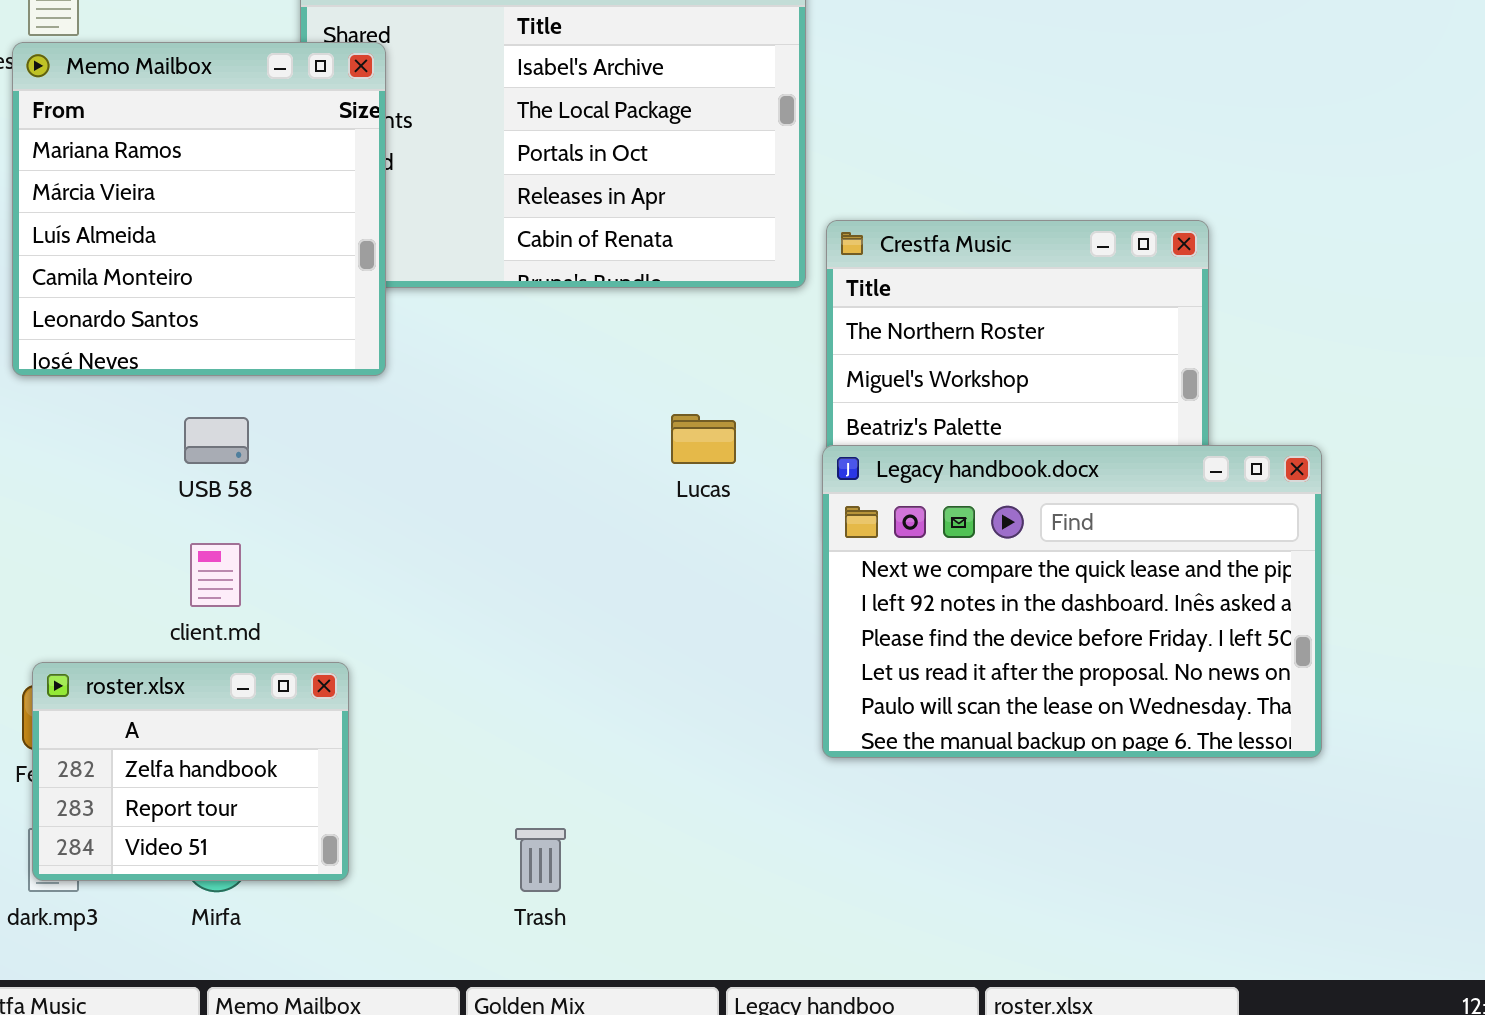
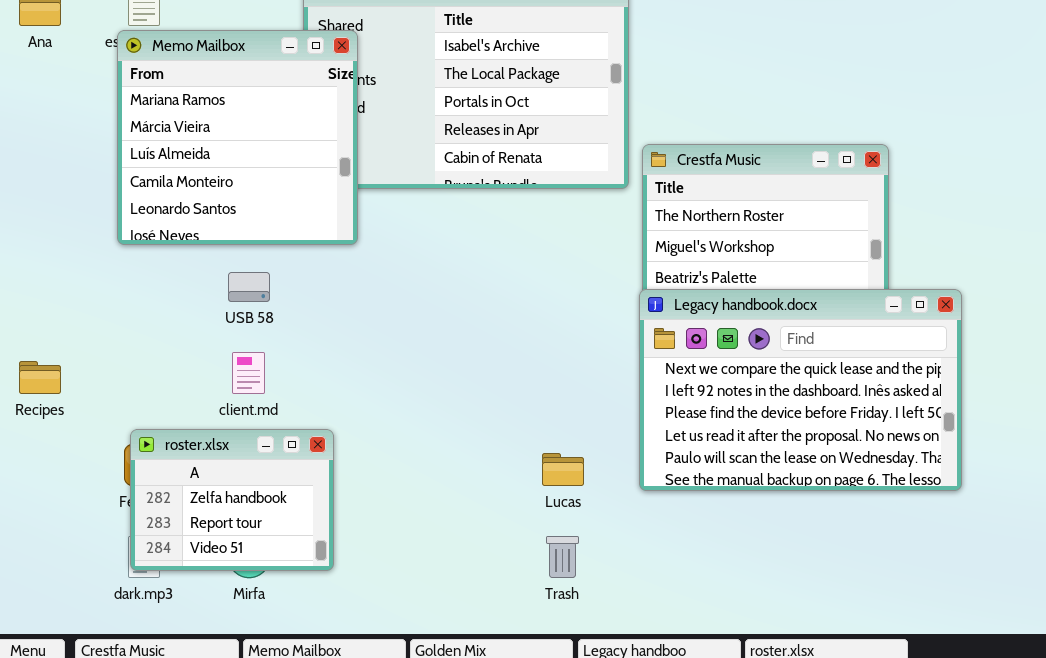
Lucas: [671,414,736,464] -> [542,453,584,486], moved
Trash: [515,828,566,892] -> [546,536,579,578], moved

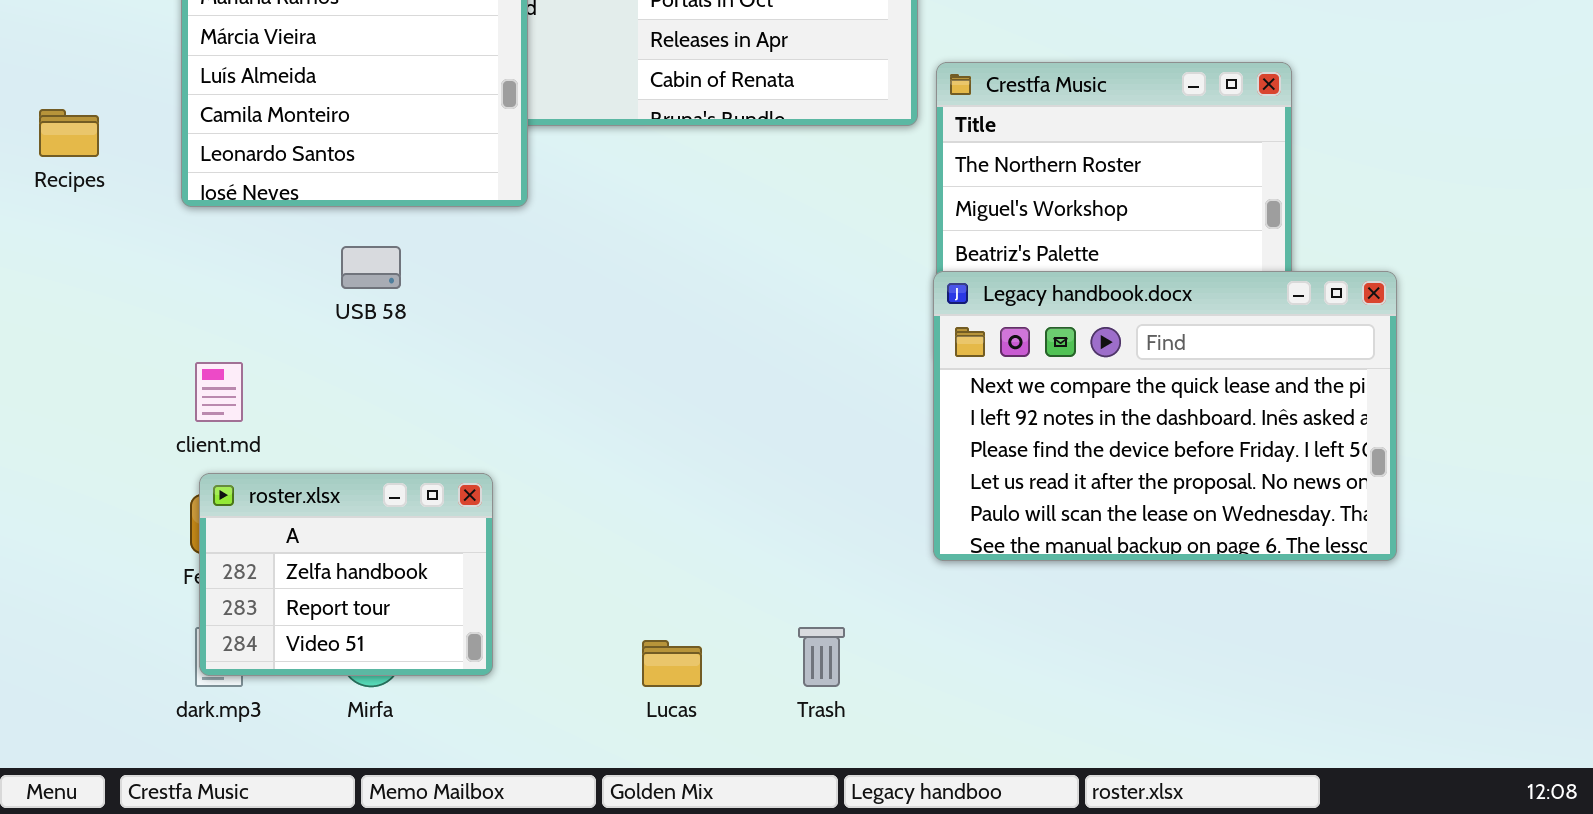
client.md: [232,352,265,394] -> [195,362,243,422], moved
Recipes: [19,361,61,394] -> [39,109,99,157], moved
Lucas: [542,453,584,486] -> [642,640,702,687], moved

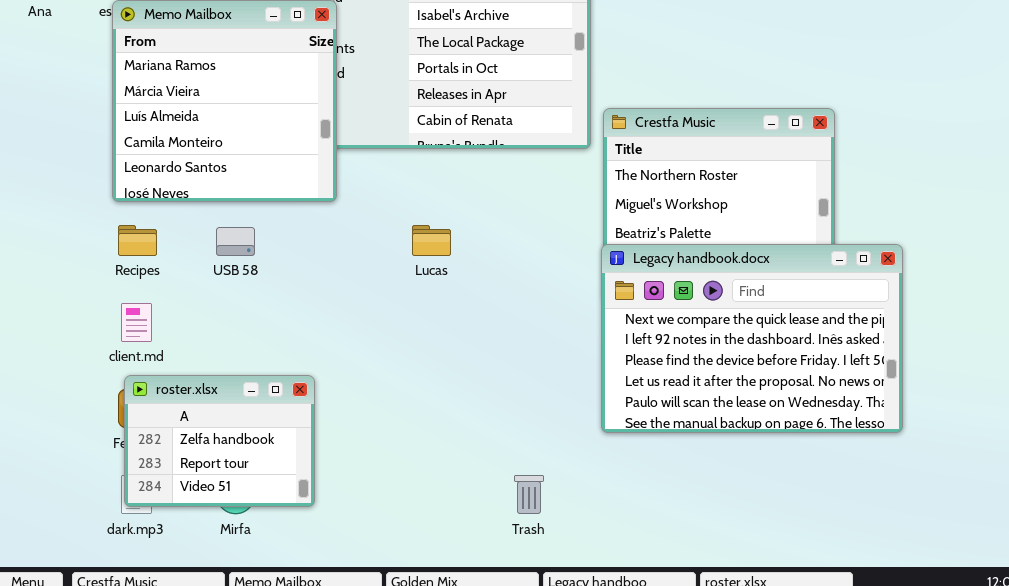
Recipes: [39,109,99,157] -> [118,225,157,256], moved
Lucas: [642,640,702,687] -> [412,225,451,256], moved

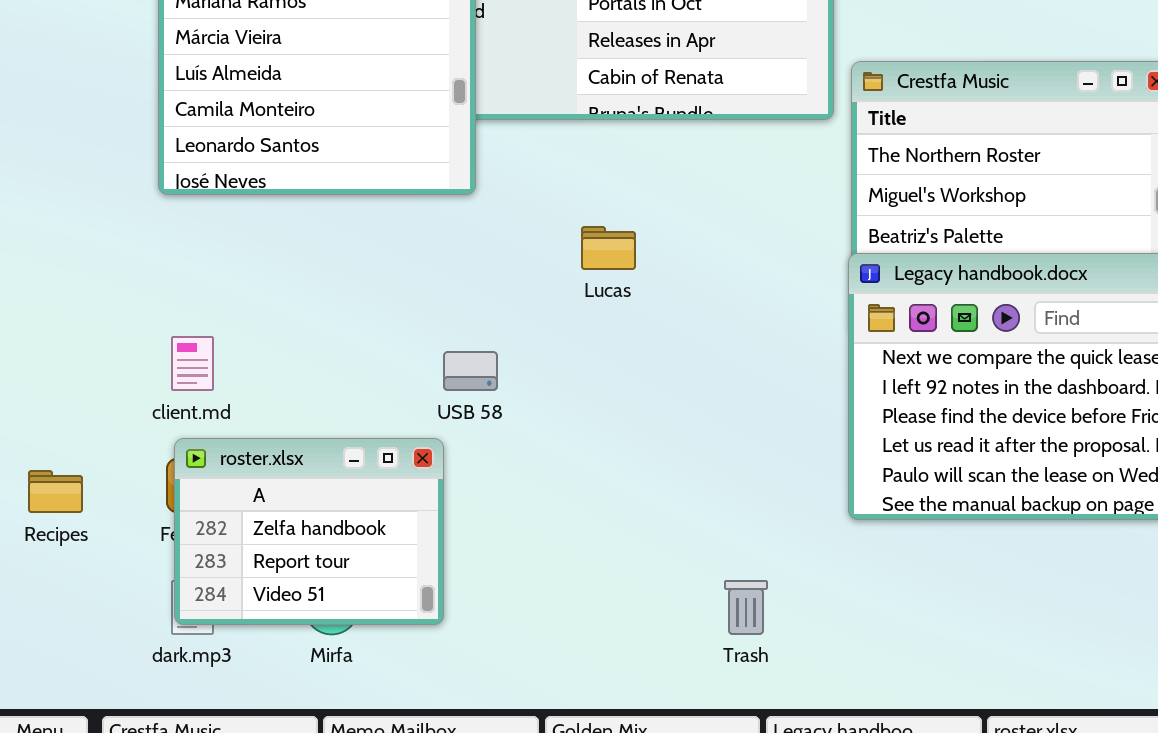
Recipes: [118,225,157,256] -> [28,470,83,513], moved
USB 58: [216,227,255,256] -> [443,351,498,391], moved

